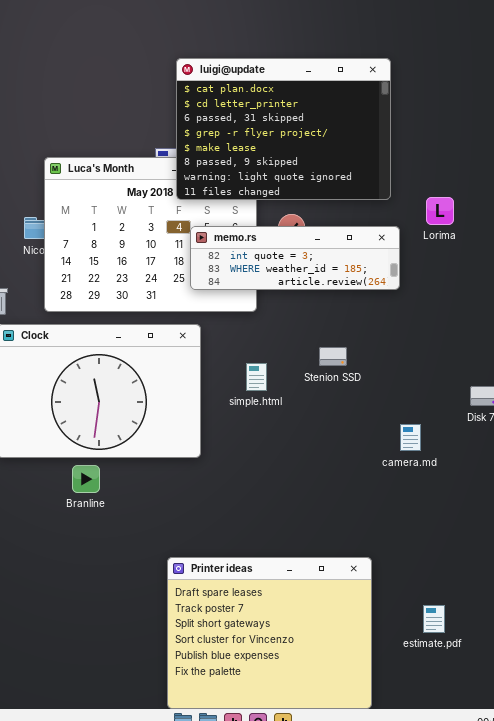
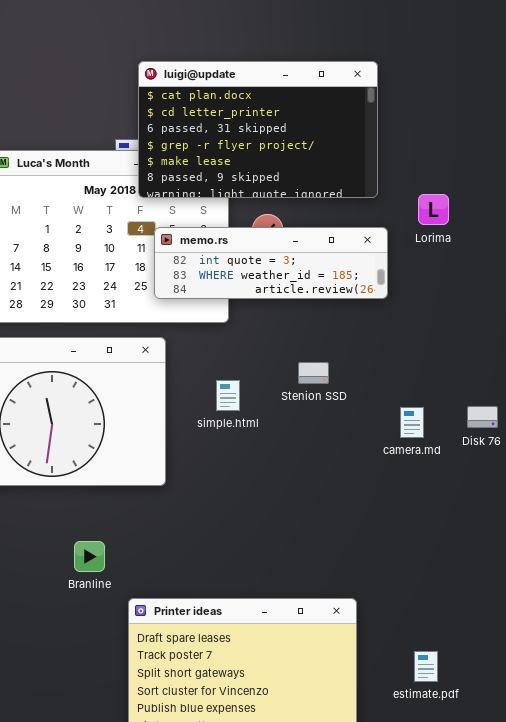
luigi@update: [176,58,391,200] -> [138,61,378,198], resized
camera.md: [400,424,421,451] -> [400,407,424,438], moved
Branline: [72,465,100,493] -> [74,541,105,572], moved

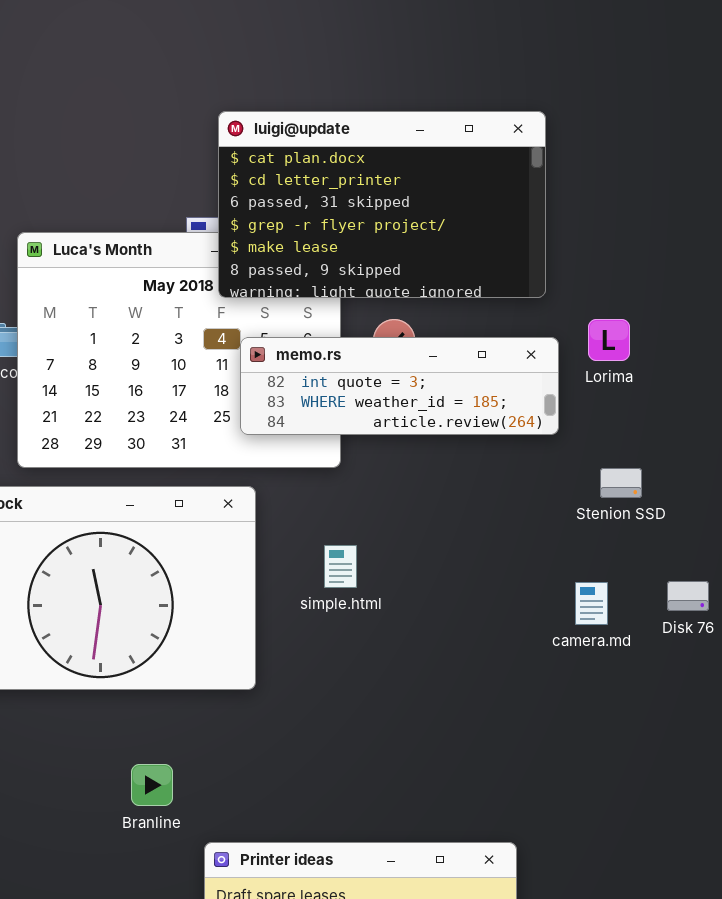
Lorima: [418,194,449,225] -> [588,319,630,361], moved
Stenion SSD: [298,362,329,384] -> [600,468,642,498], moved

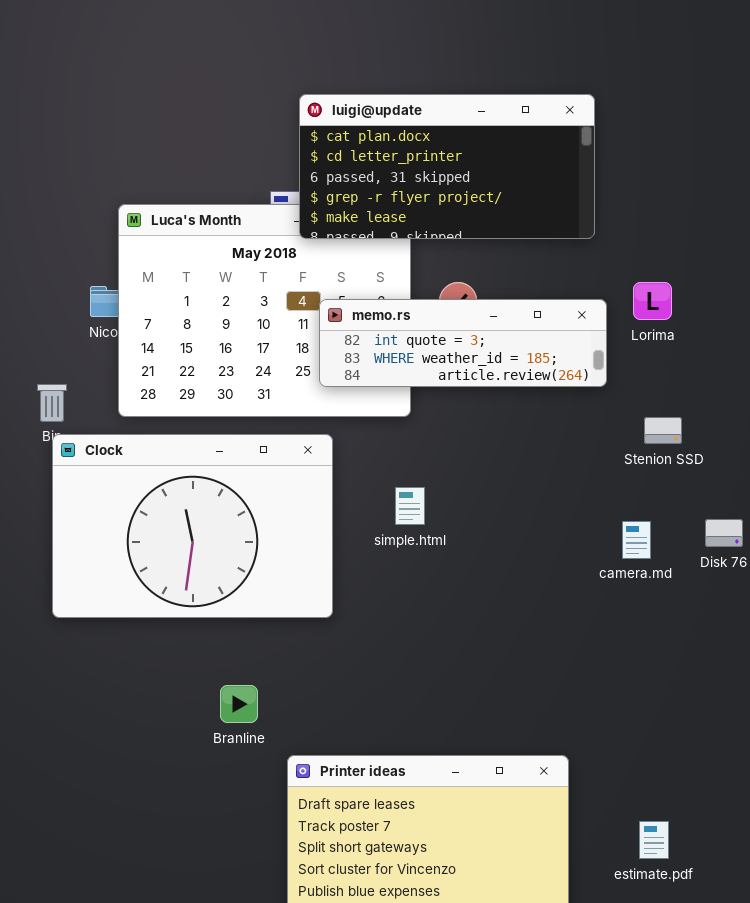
luigi@update: [218,111,546,298] -> [299,94,595,239], resized

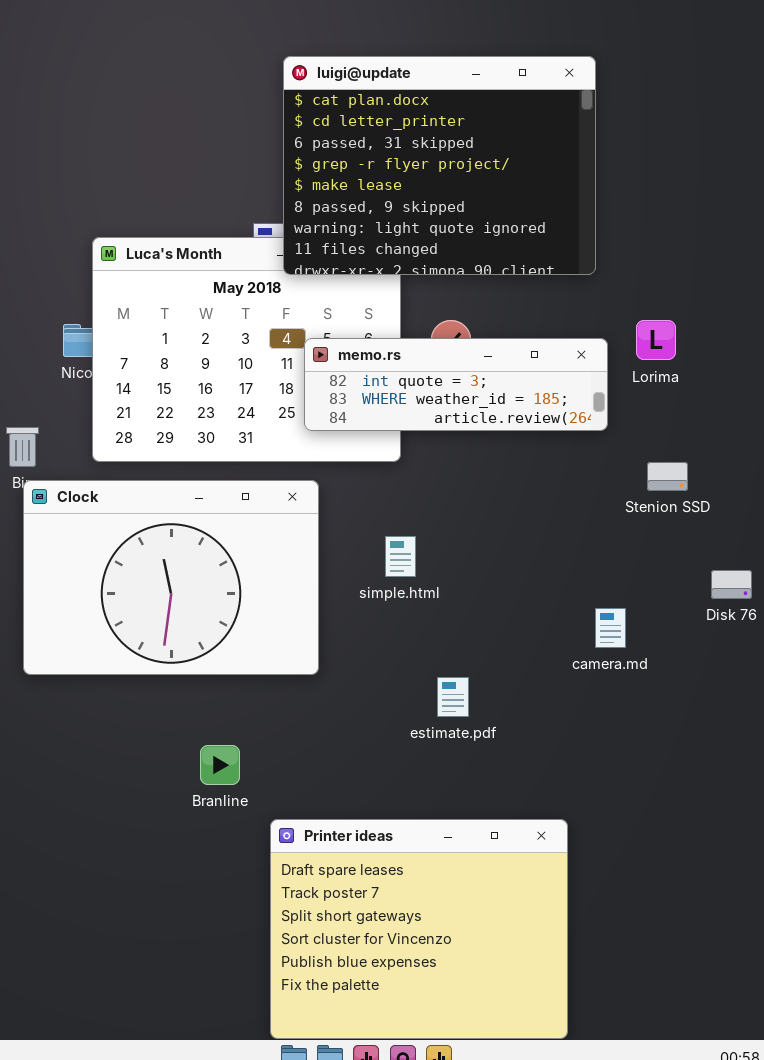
luigi@update: [299,94,595,239] -> [283,56,596,275], resized
camera.md: [622,521,651,559] -> [595,608,626,648], moved
estimate.pdf: [639,821,669,859] -> [437,677,469,717], moved

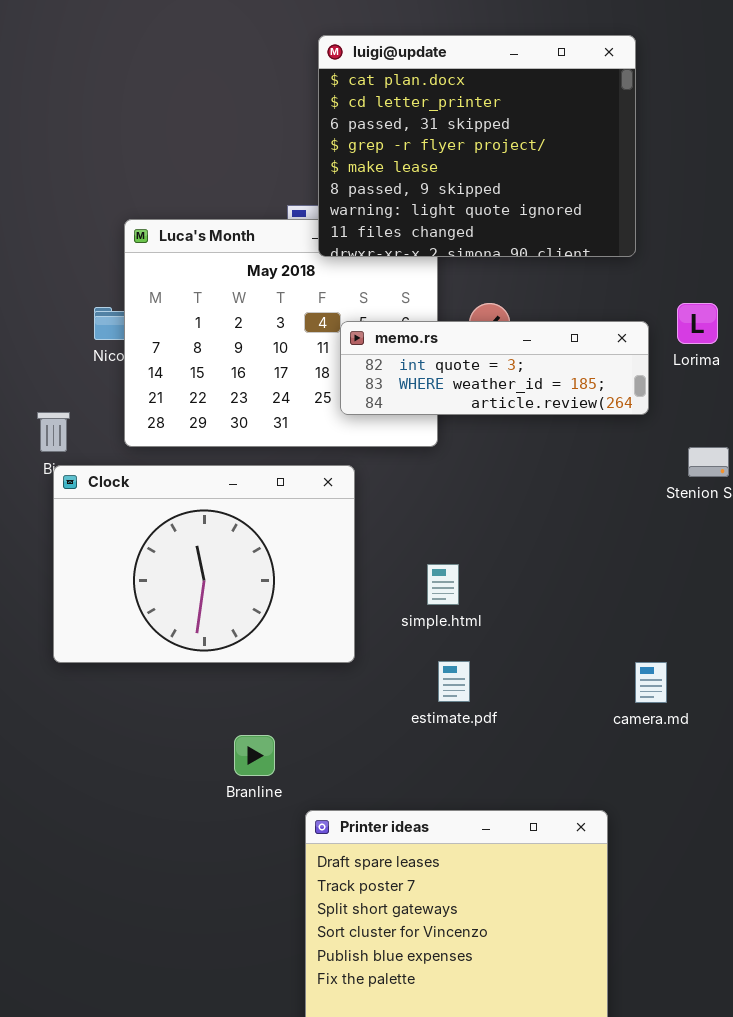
simple.html: [385,536,416,577] -> [427,564,459,605], moved
camera.md: [595,608,626,648] -> [635,662,667,703], moved
estimate.pdf: [437,677,469,717] -> [438,661,470,702], moved

